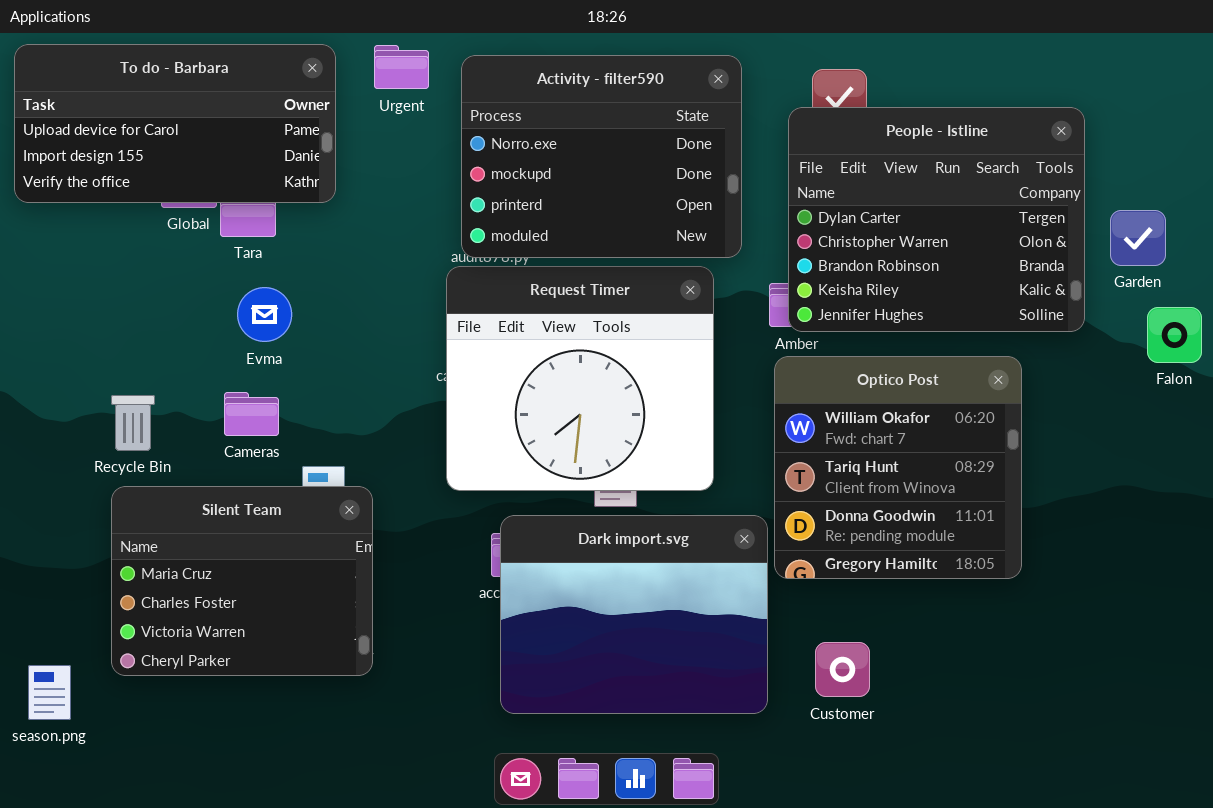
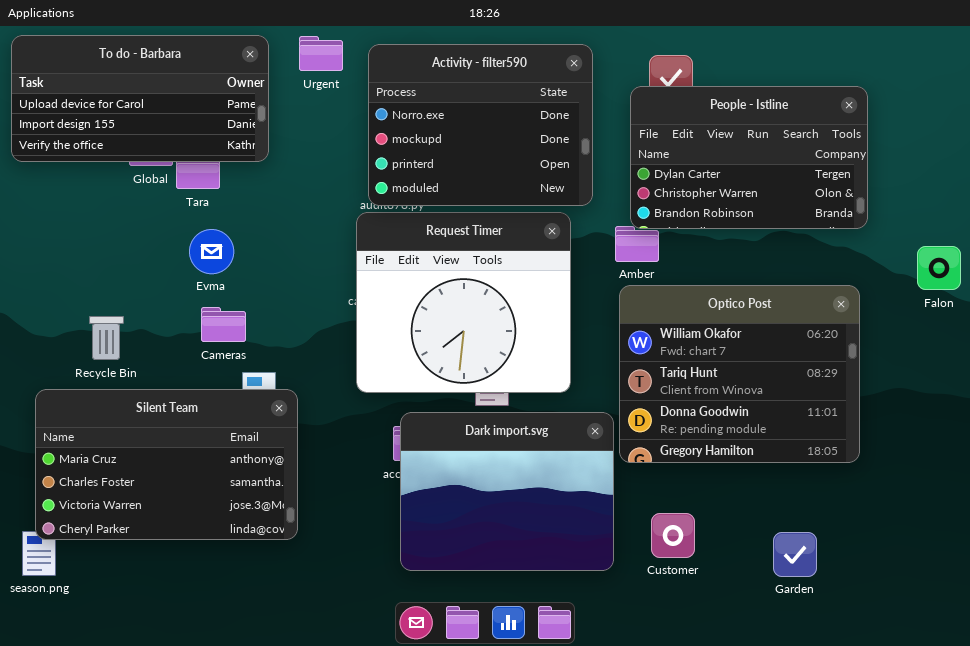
People - Istline: [788,107,1085,332] -> [630,86,868,229], resized
Garden: [1110,210,1166,266] -> [773,532,817,577], moved
Optico Post: [774,356,1022,579] -> [619,285,860,463], resized
Cameras: [224,392,279,436] -> [201,307,246,342], moved
Silent Team: [111,486,373,676] -> [35,389,298,540], resized

